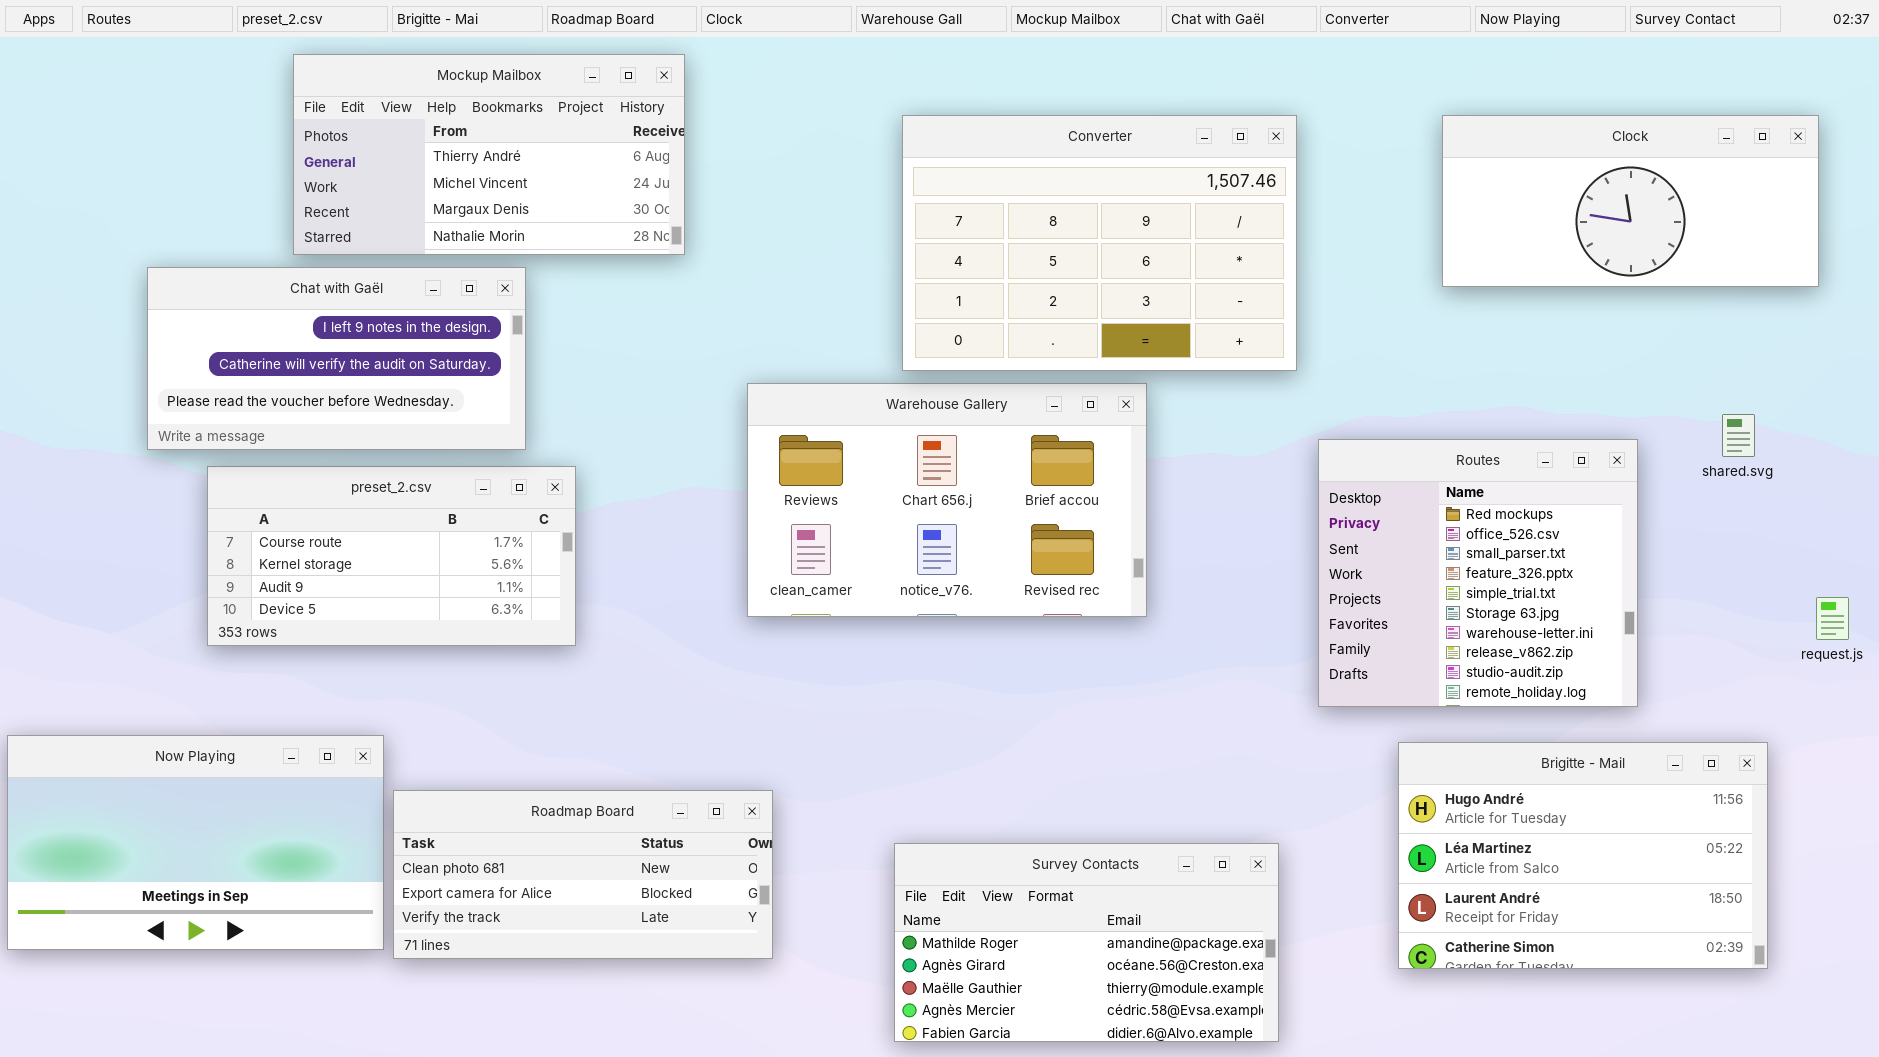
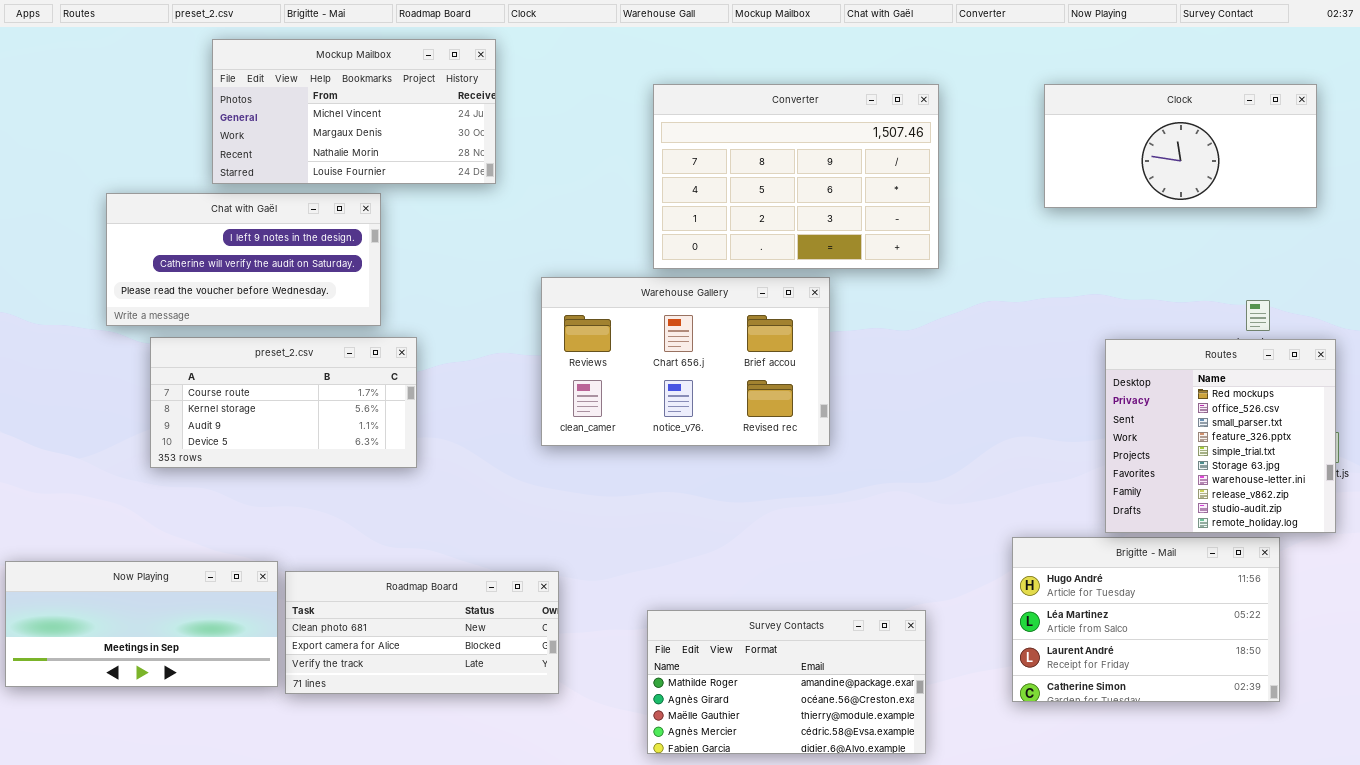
Mockup Mailbox: [293,54,685,255] -> [212,39,496,184], scrolled down 1 row
Routes: [1318,439,1638,707] -> [1105,339,1336,533], moved
Now Playing: [7,735,384,950] -> [5,561,278,687], resized

